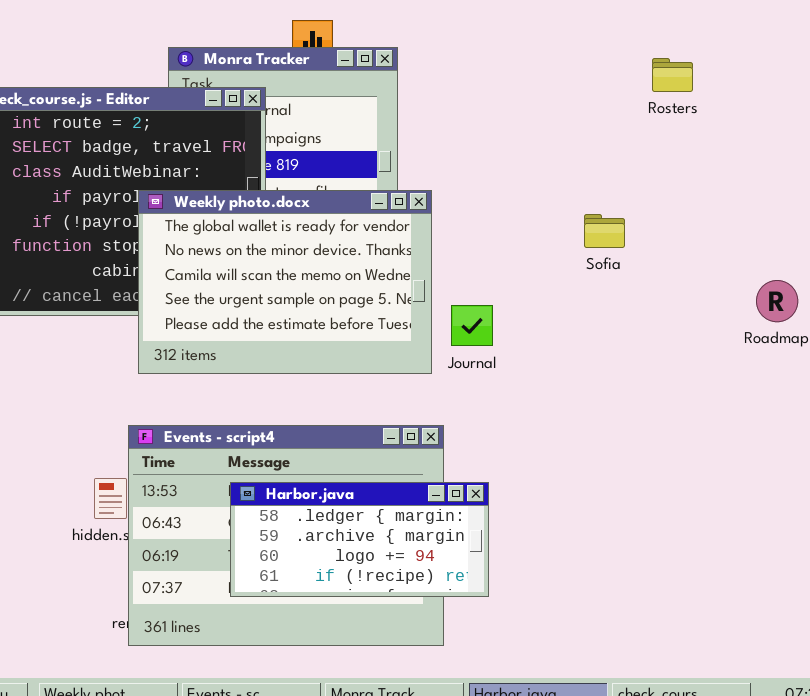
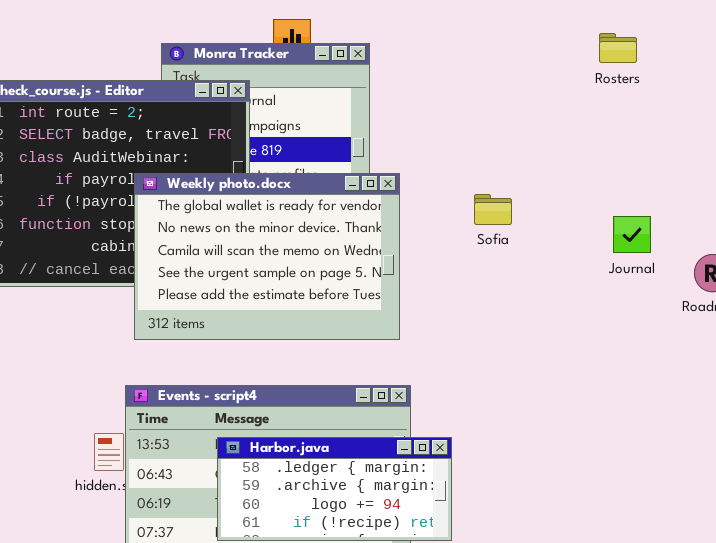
Rosters: [652,58,693,92] -> [599,33,637,63], moved
Sofia: [584,214,625,248] -> [474,194,512,225], moved
Journal: [451,305,493,346] -> [613,216,651,253], moved

